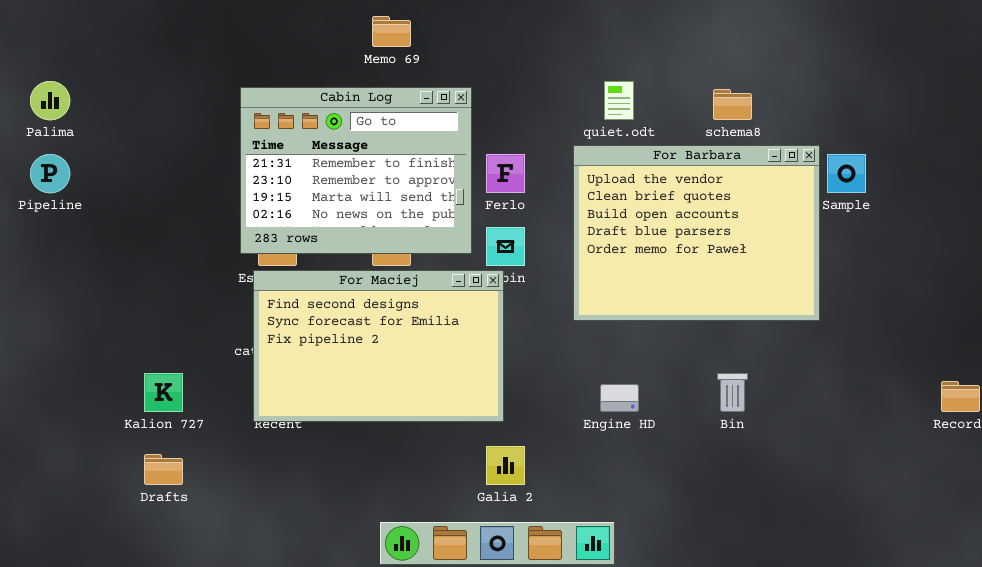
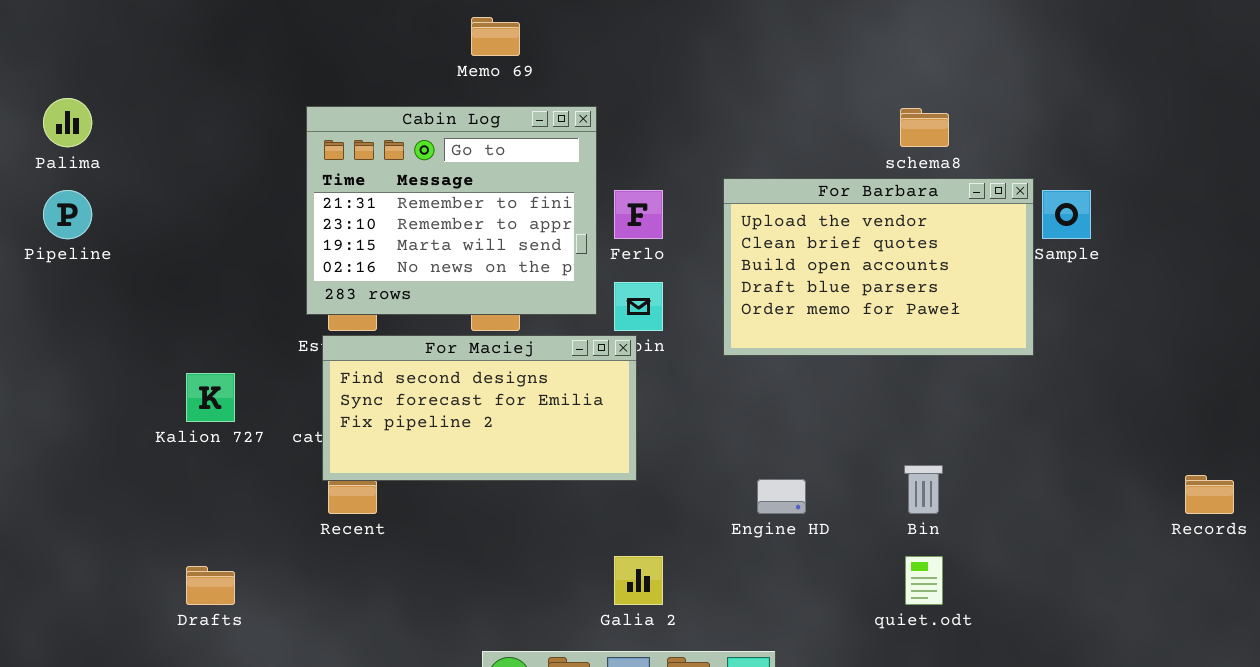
quiet.odt: [604,81,634,120] -> [905,556,943,605], moved
For Barbara: [573,145,820,321] -> [723,178,1034,356], resized
For Maciej: [253,270,504,422] -> [322,335,637,481], resized
Kalion 727: [144,373,183,412] -> [186,373,235,422], moved

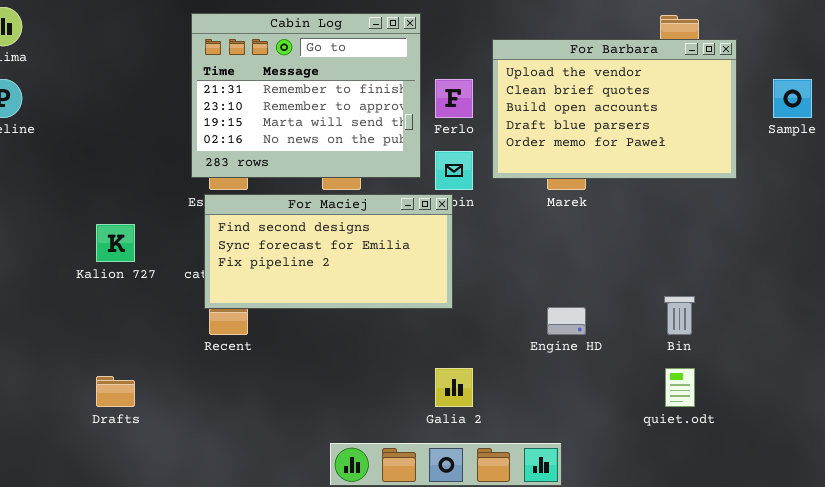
For Barbara: [723,178,1034,356] -> [492,39,737,179], moved

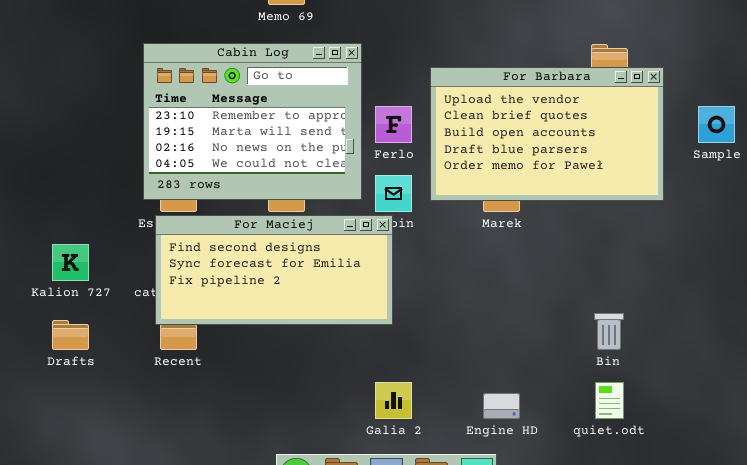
Cabin Log: [191,13,421,178] -> [143,43,362,200], scrolled down 1 row
Engine HD: [547,307,586,335] -> [483,393,520,419], moved
Drafts: [96,376,135,407] -> [52,320,89,350], moved

